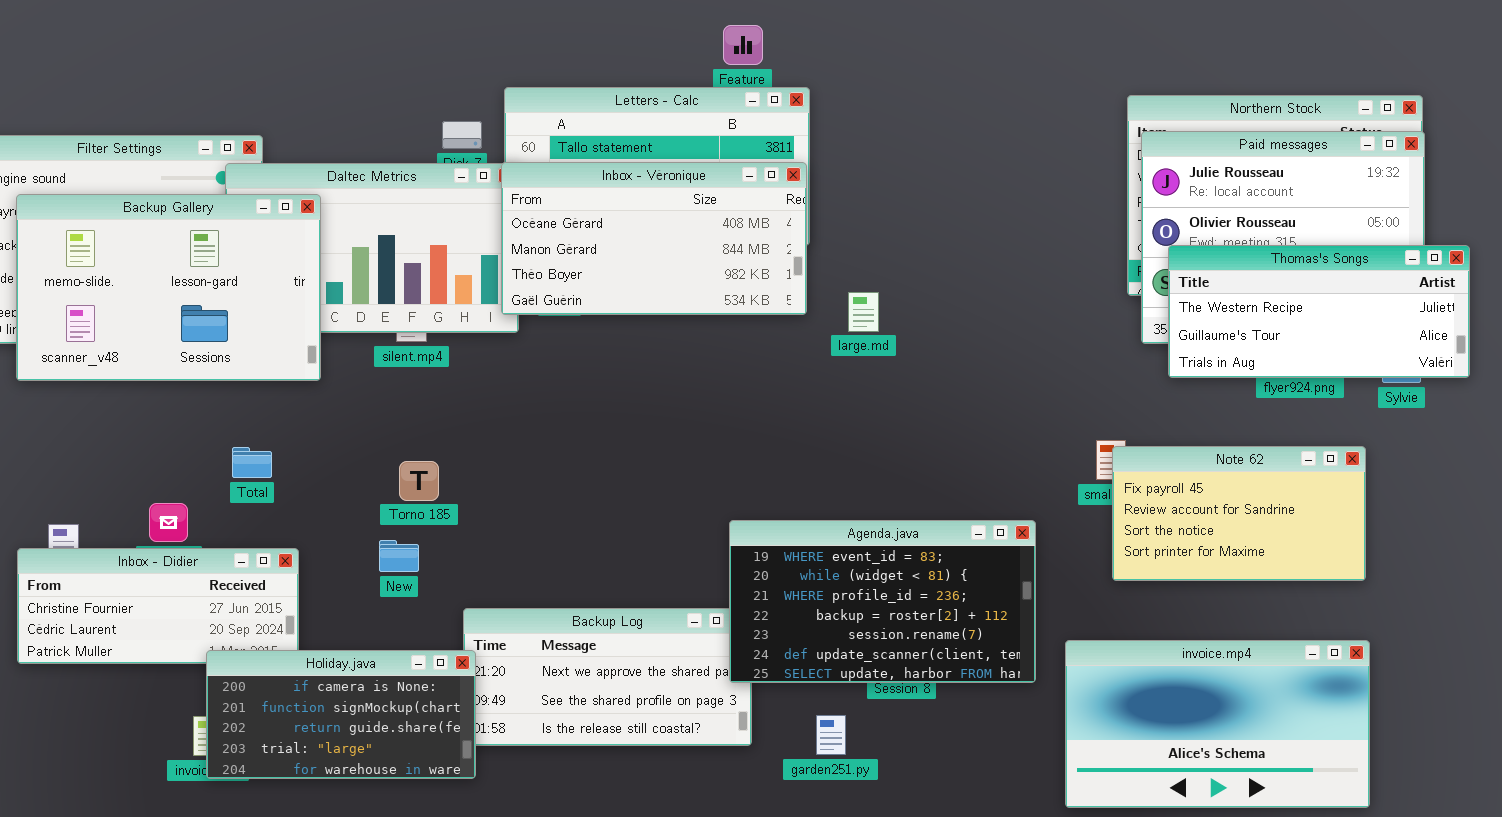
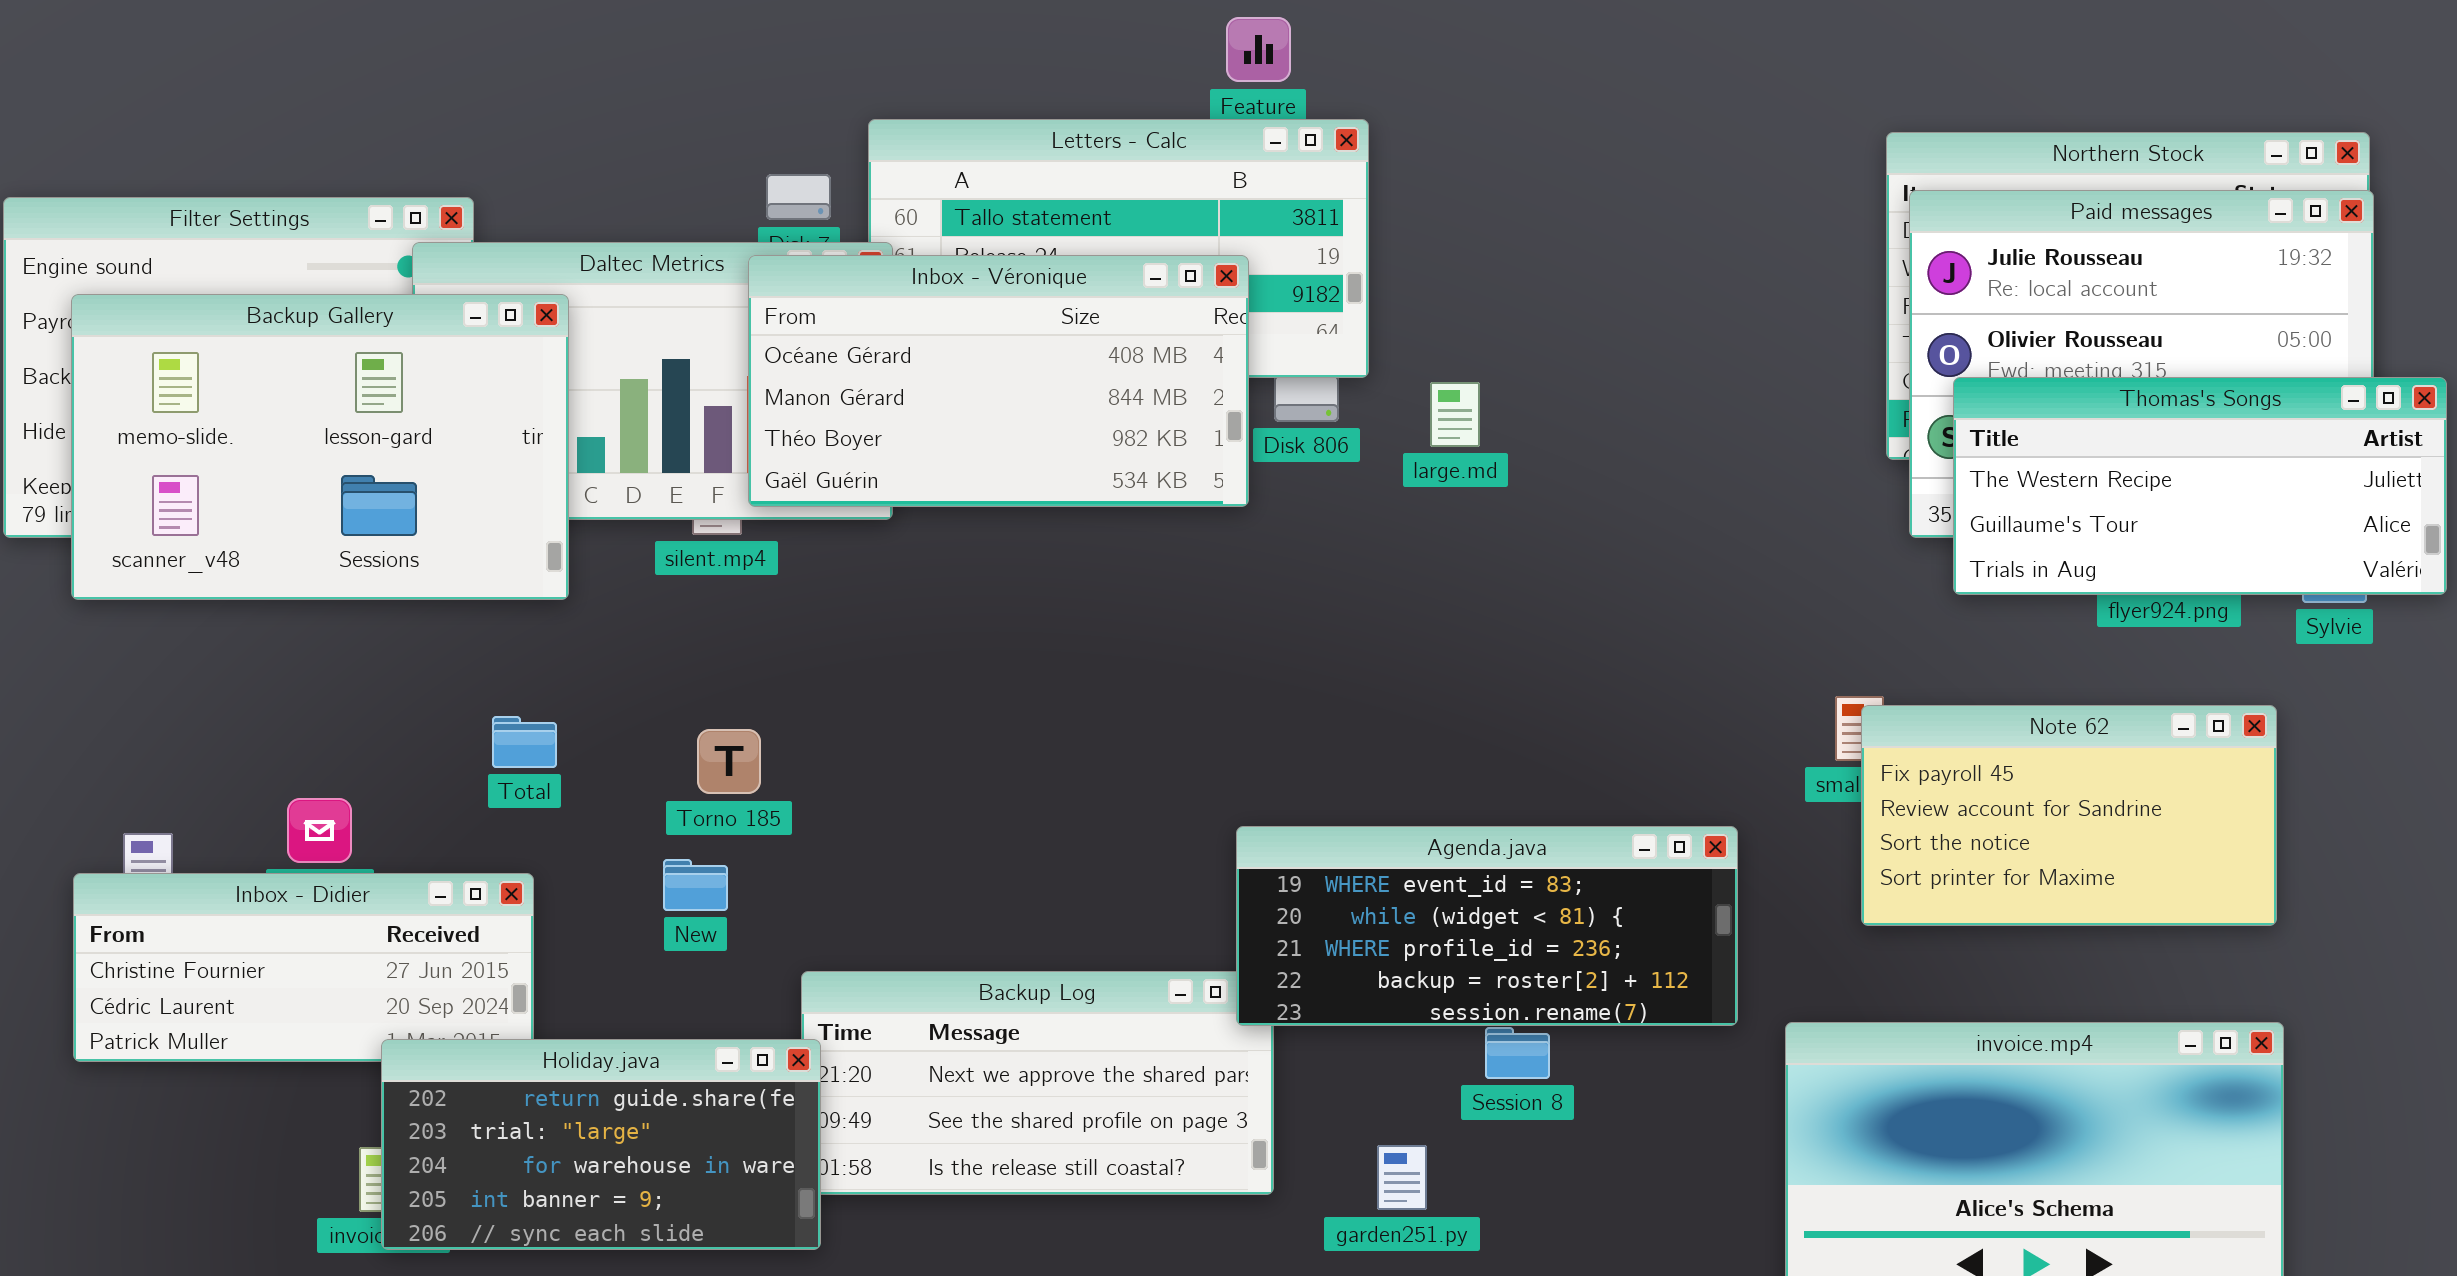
Inbox - Véronique: [501,162,807,315] -> [748,255,1249,507], moved
large.md: [848,292,879,332] -> [1430,382,1480,447], moved
Total: [232,447,272,478] -> [492,716,557,768], moved
Agenda.java: [729,520,1036,683] -> [1236,826,1738,1026], resized
Holiday.java: [206,650,476,779] -> [381,1039,821,1250], scrolled down 2 rows

